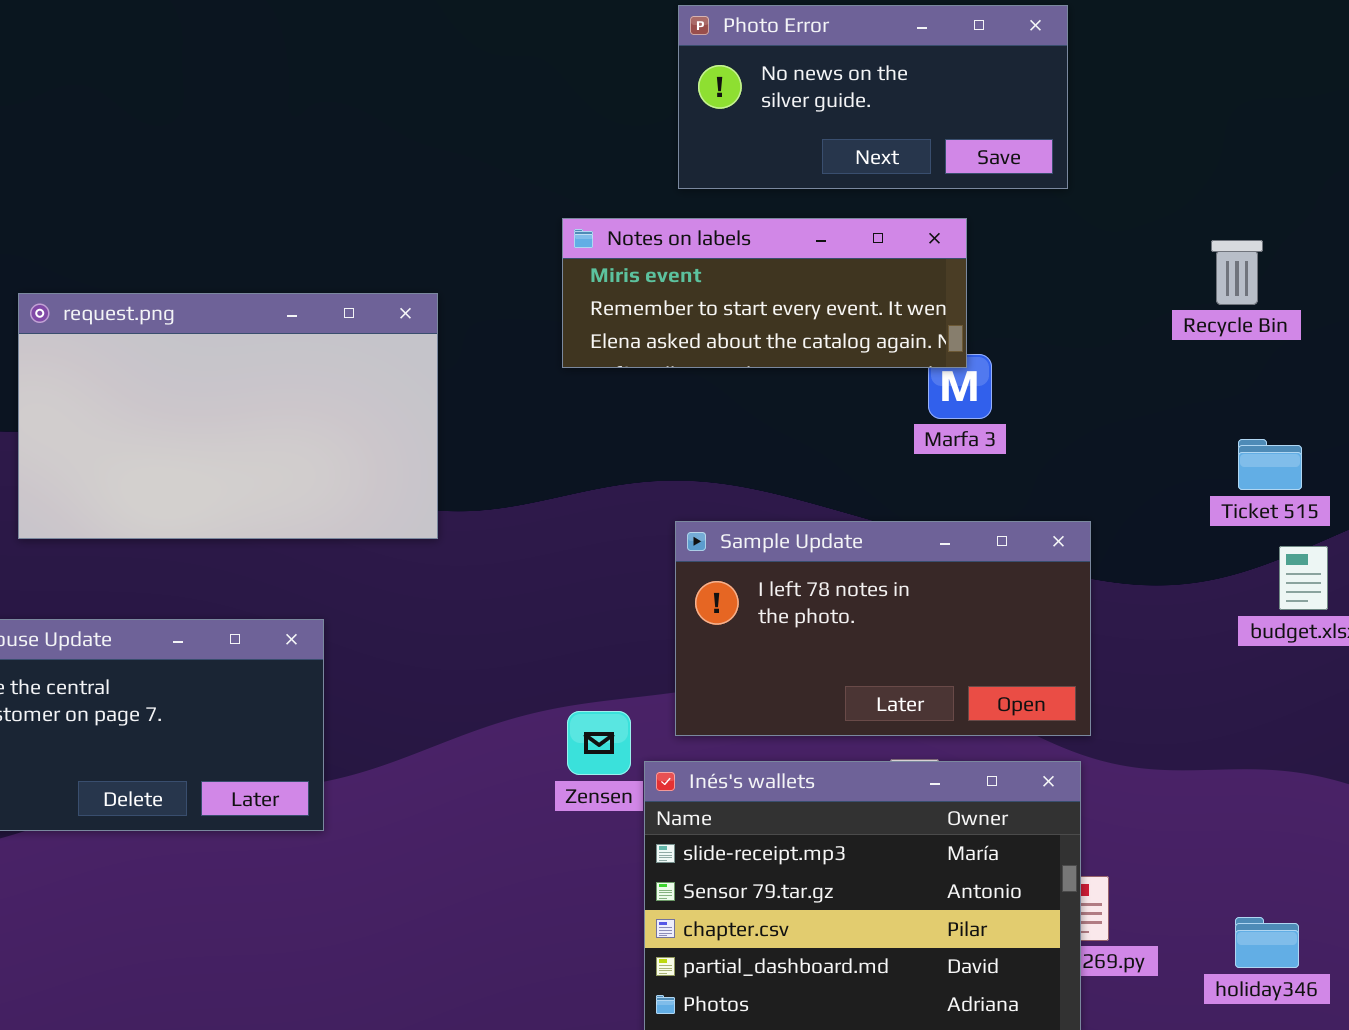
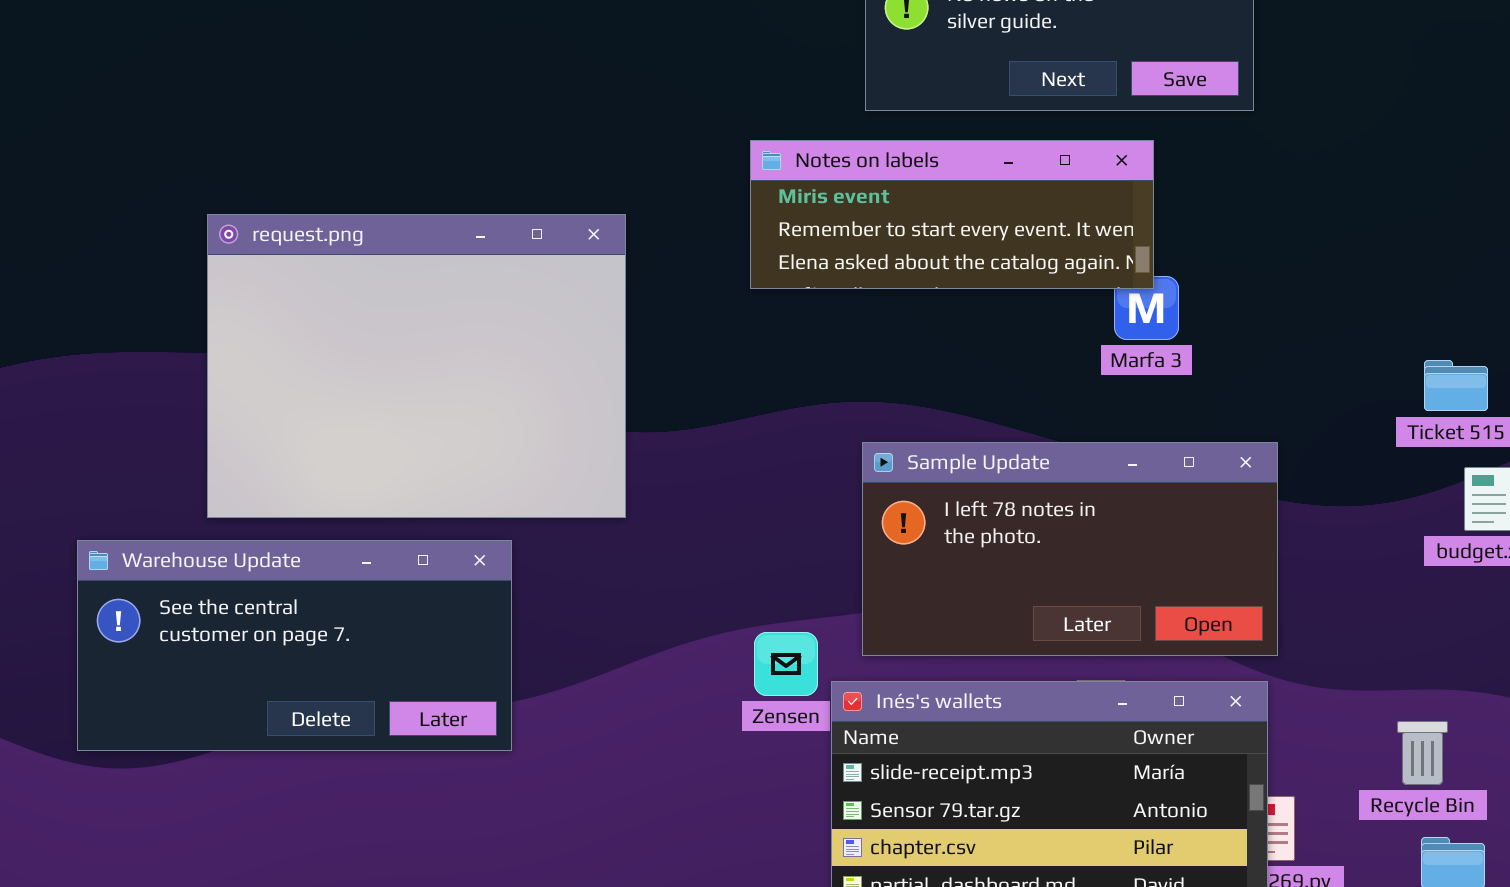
Recycle Bin: [1211,240,1263,305] -> [1397,721,1448,785], moved
request.png: [18,293,438,539] -> [207,214,626,518], resized

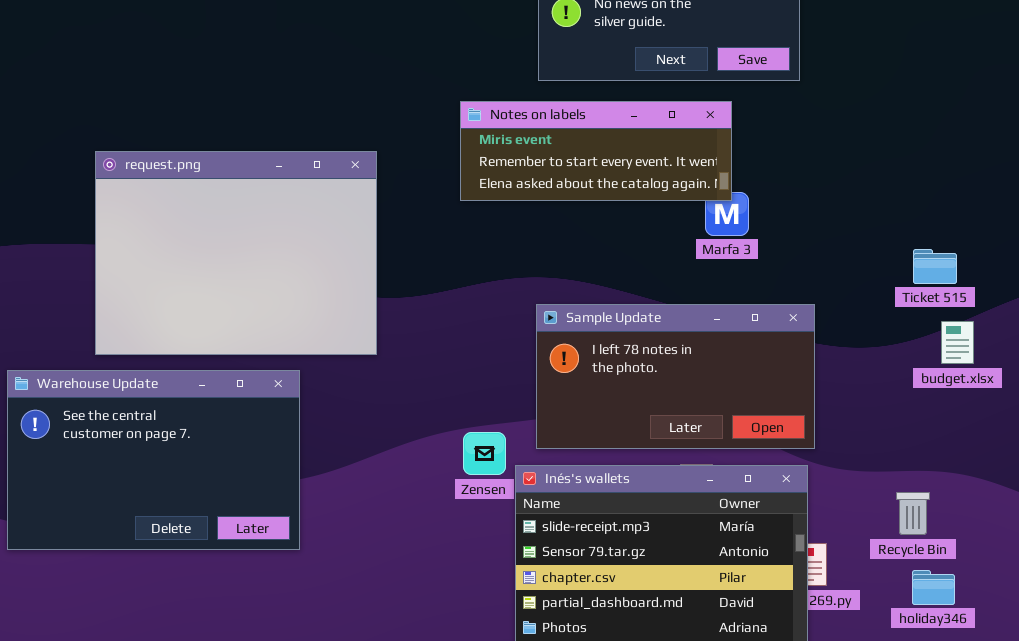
Warehouse Update: [77,540,512,751] -> [7,370,300,550], resized

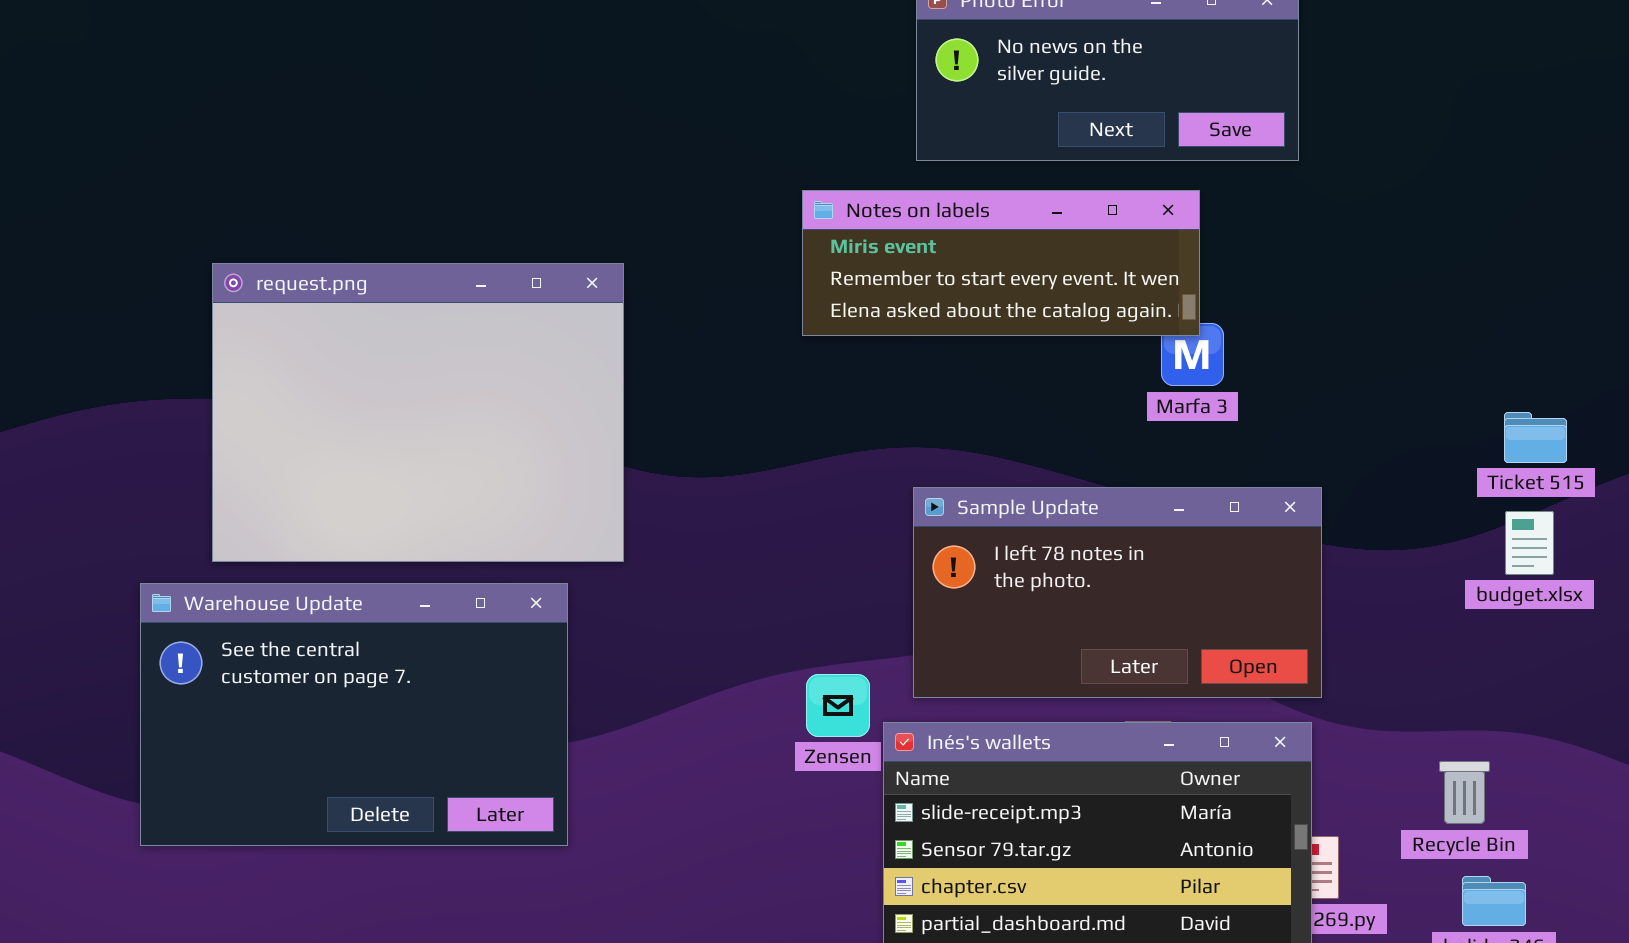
request.png: [95,151,377,355] -> [212,263,624,562], moved
Ticket 515: [913,249,957,284] -> [1504,412,1567,463], moved

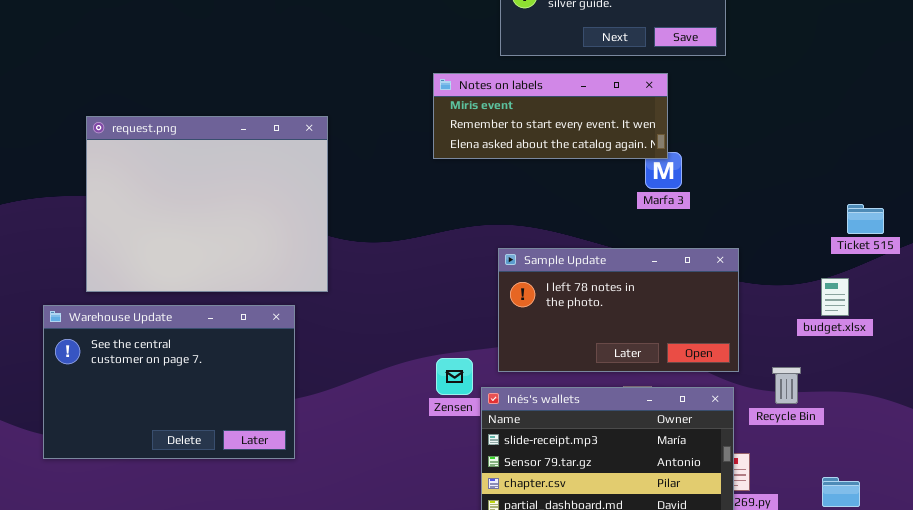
budget.xlsx: [1505,511,1554,575] -> [821,278,849,316], moved
Recycle Bin: [1439,761,1490,824] -> [772,367,801,404], moved

